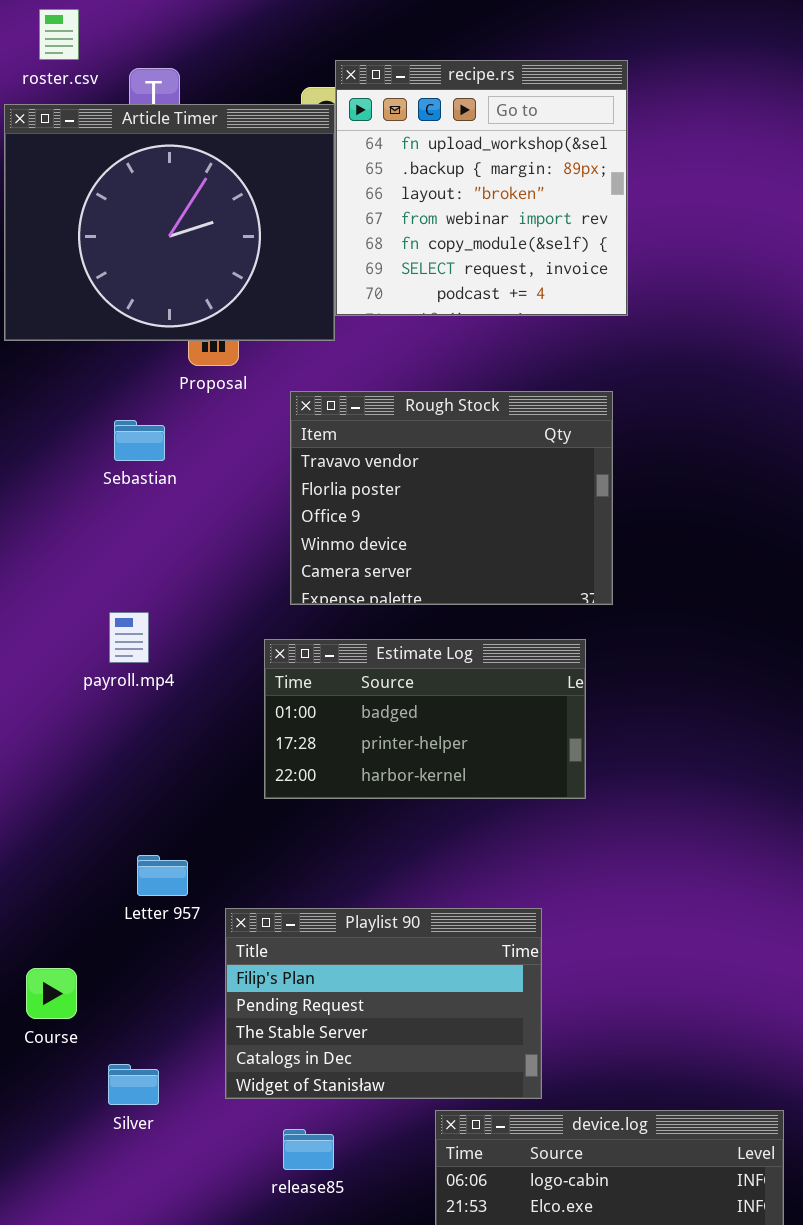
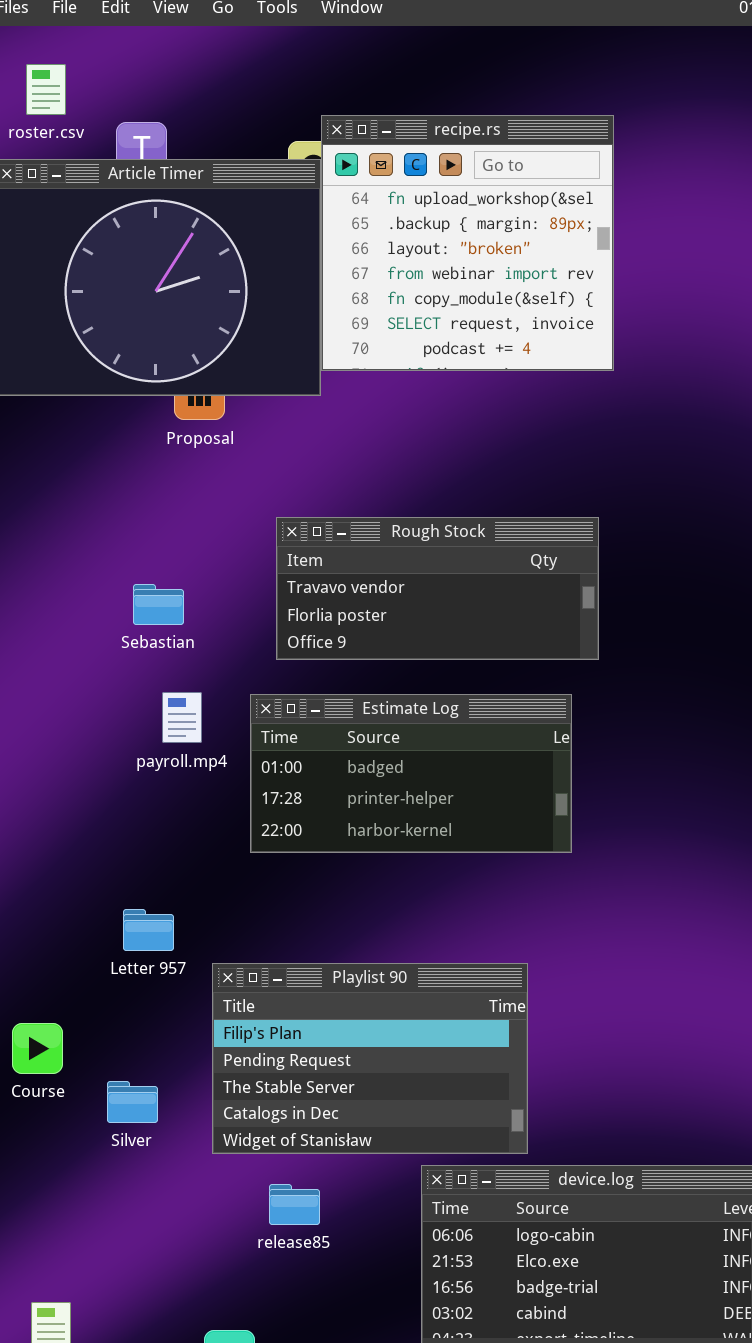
Rough Stock: [290,391,613,605] -> [276,517,599,660], resized
Sebastian: [114,420,165,461] -> [133,584,184,625], moved
payroll.mp4: [109,612,149,663] -> [162,692,202,743], moved
Silver: [108,1064,159,1105] -> [107,1081,158,1123], moved

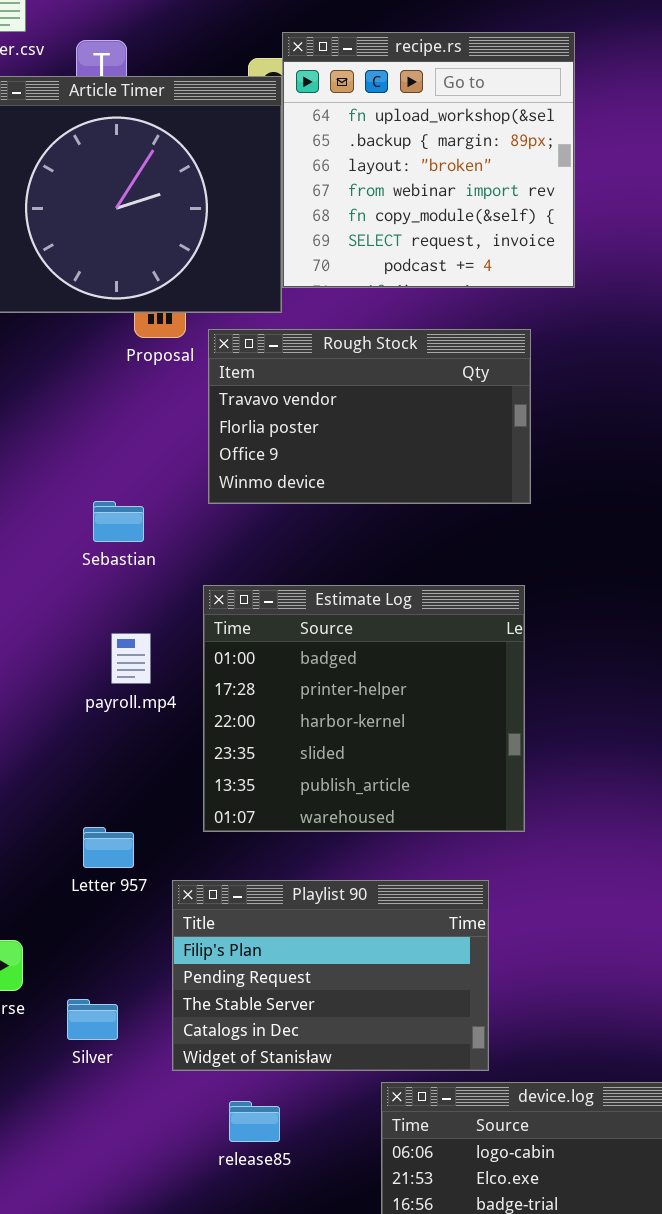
Rough Stock: [276,517,599,660] -> [208,329,531,504], moved, resized
payroll.mp4: [162,692,202,743] -> [111,633,151,684], moved
Estimate Log: [250,694,572,853] -> [203,585,525,832], moved, resized

